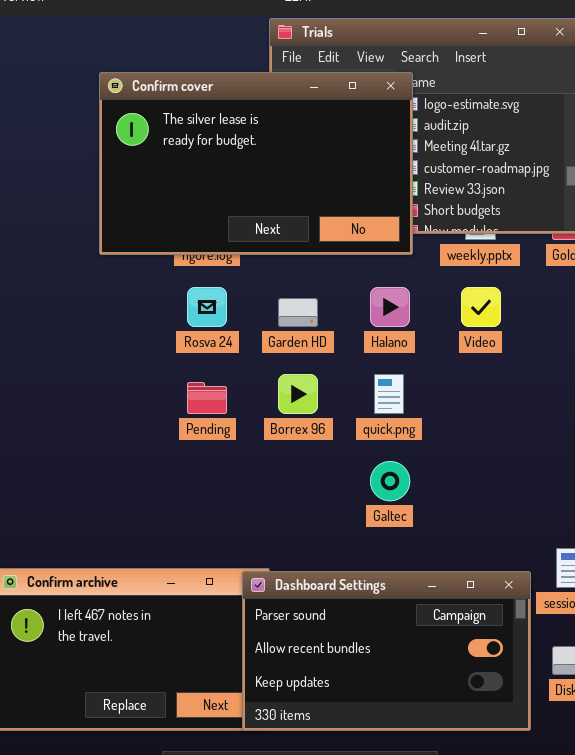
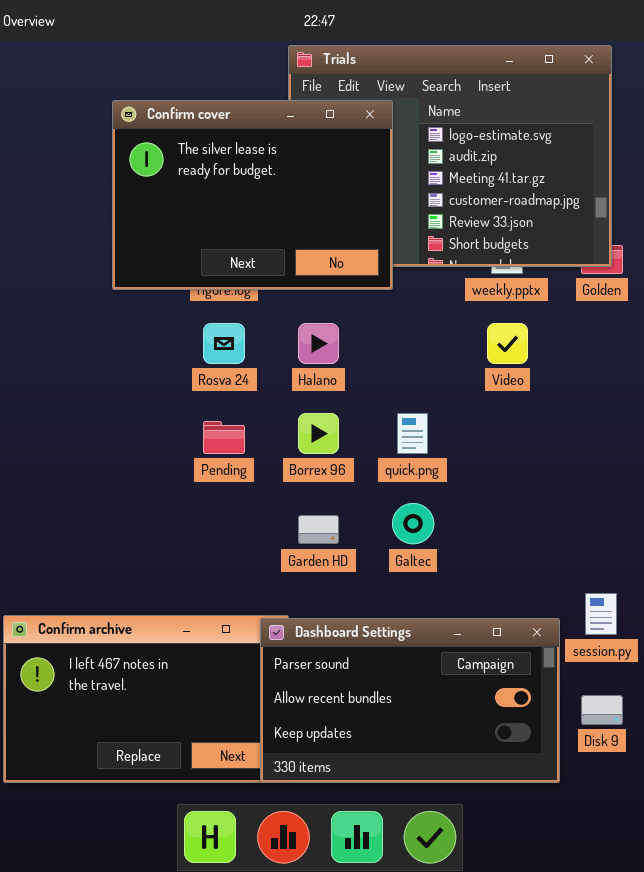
Confirm cover: [99,72,413,255] -> [112,100,393,290], resized
Halano: [370,287,410,327] -> [298,323,339,364], moved
Garden HD: [278,298,318,327] -> [298,515,339,544], moved

